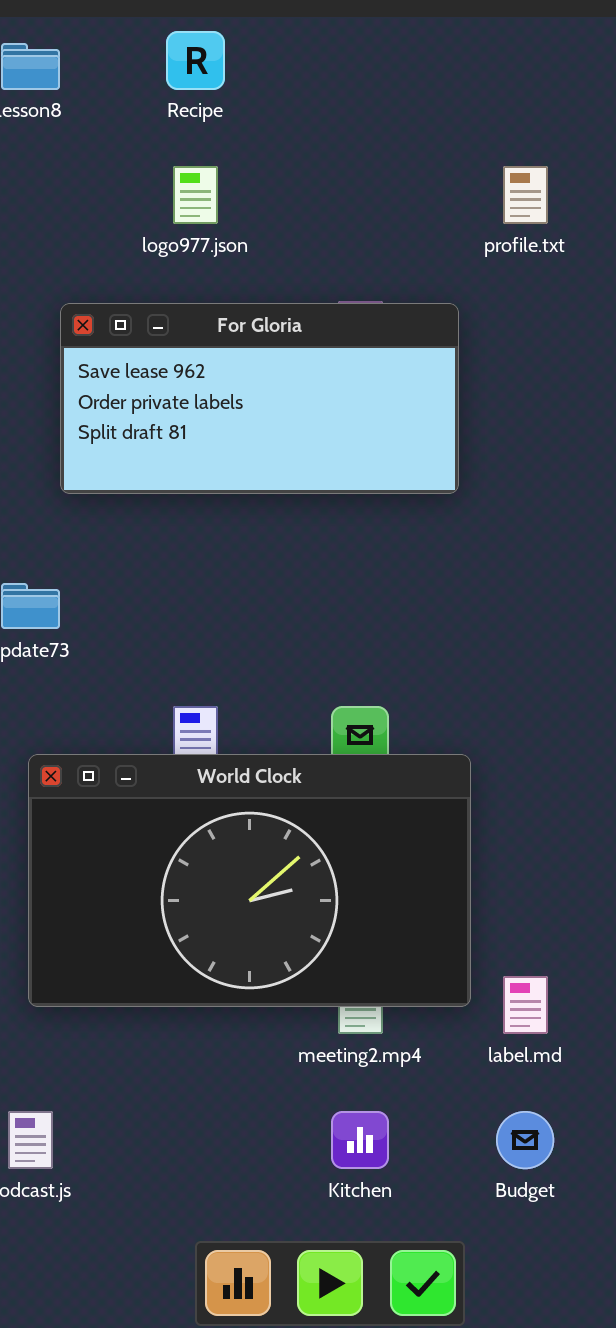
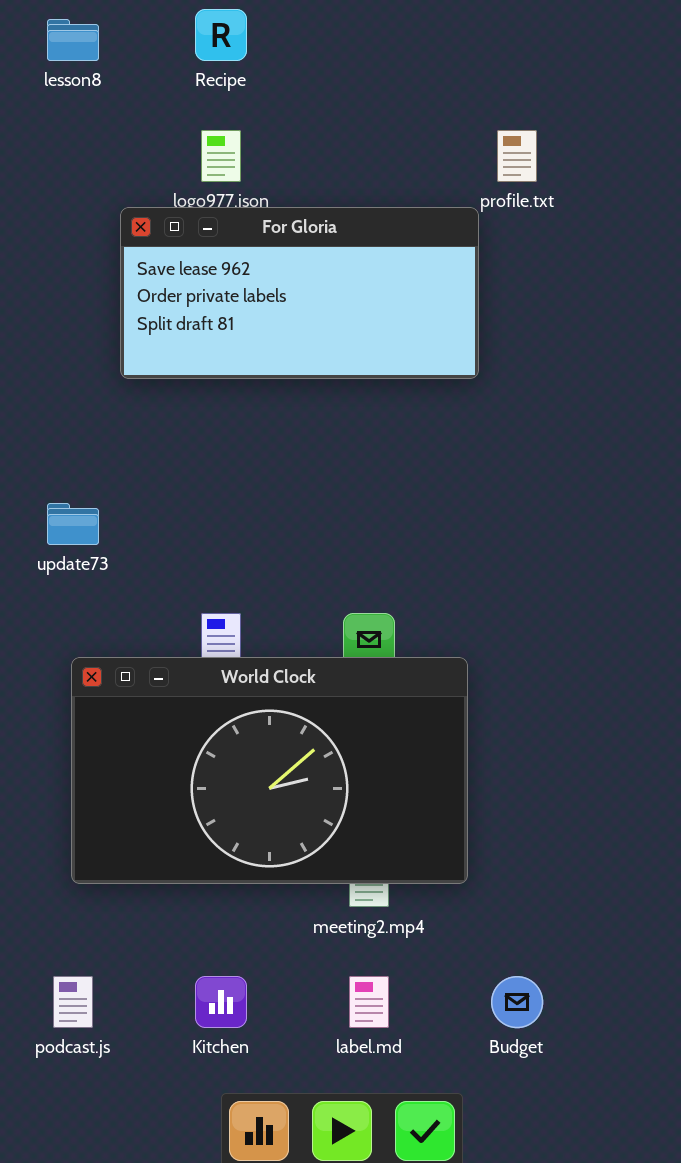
For Gloria: [60,303,459,494] -> [120,207,479,379], moved
label.md: [503,976,548,1034] -> [349,976,389,1028], moved
Kitchen: [331,1111,389,1169] -> [195,976,247,1028], moved

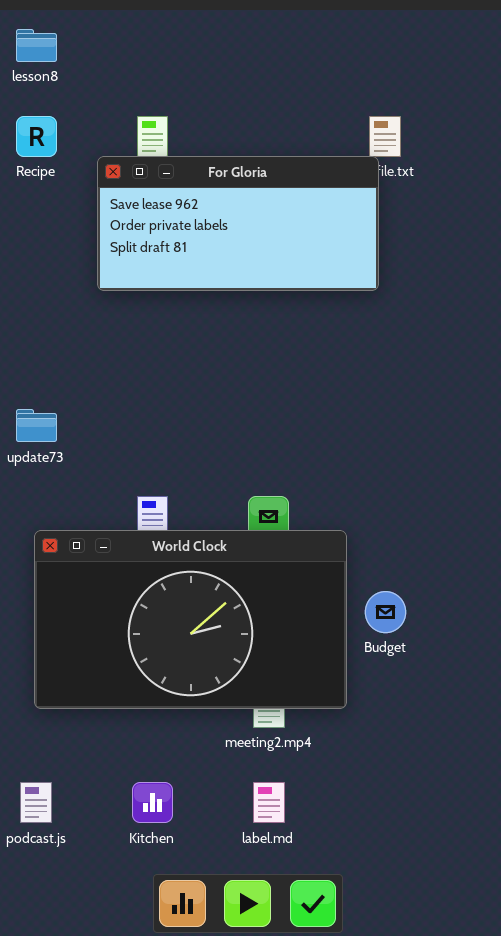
Recipe: [195,9,247,61] -> [16,116,57,157], moved
For Gloria: [120,207,479,379] -> [97,156,379,291], moved
Budget: [491,976,543,1028] -> [365,591,406,633], moved

